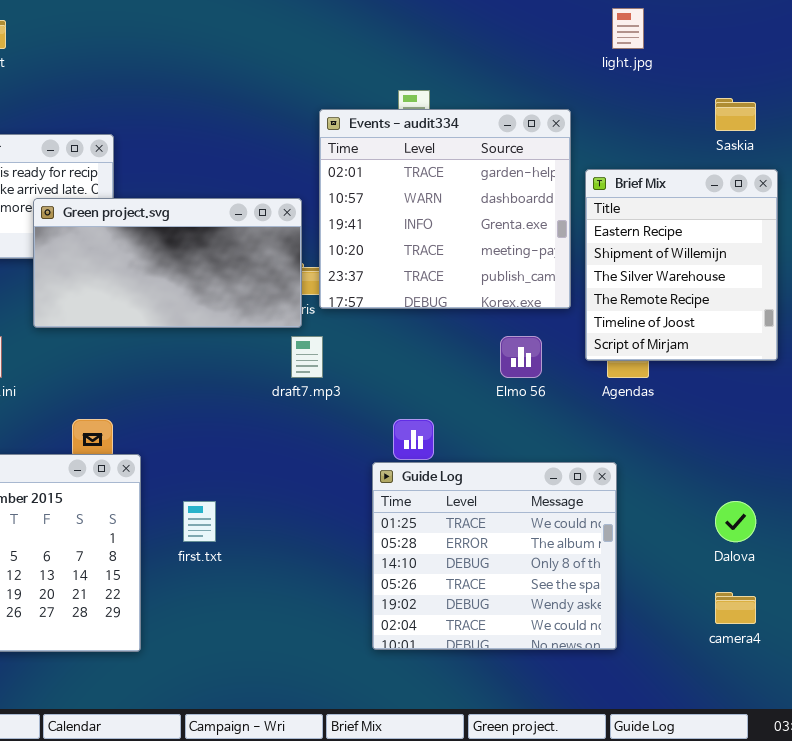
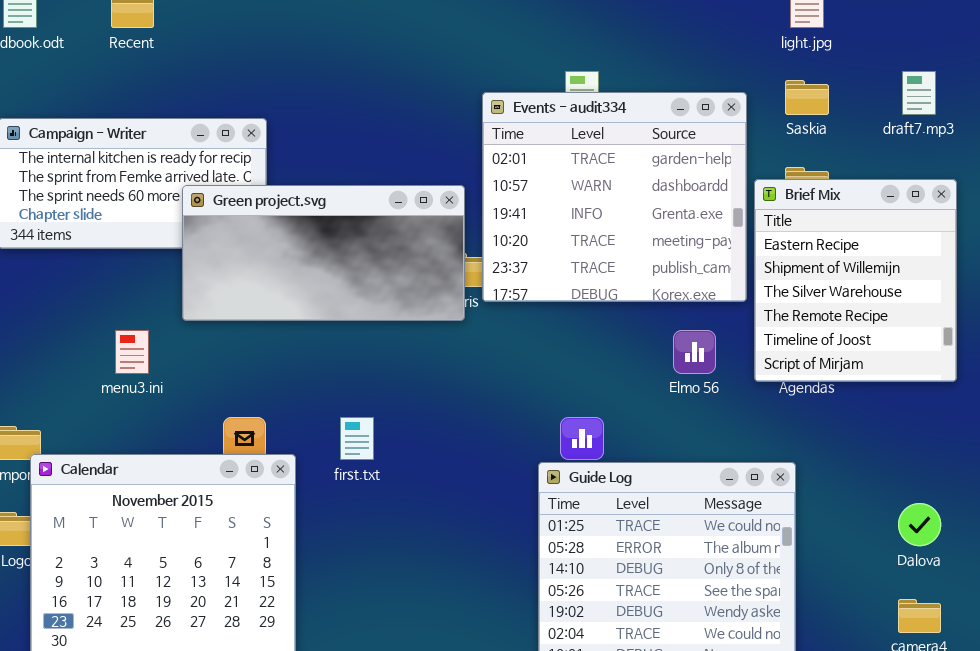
Saskia: [715,98,756,131] -> [785,80,829,115], moved
Brief Mix: [585,169,778,361] -> [754,179,957,382], moved
draft7.mp3: [291,336,323,378] -> [902,71,936,115], moved
first.txt: [183,501,216,542] -> [340,417,374,460], moved

